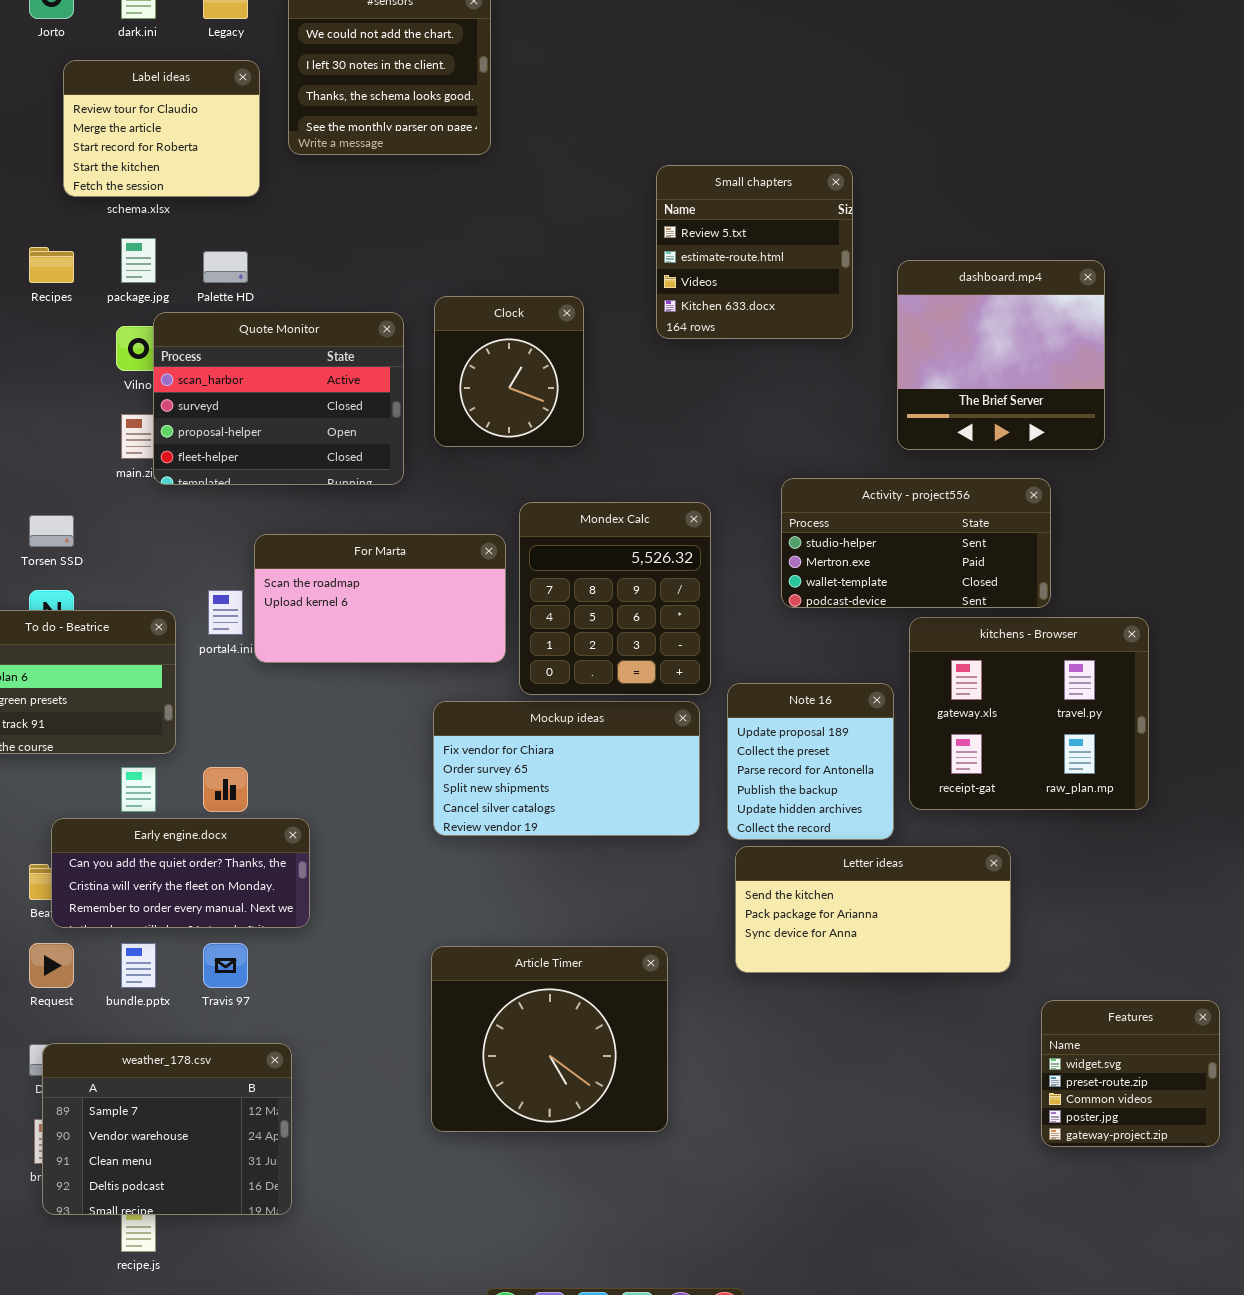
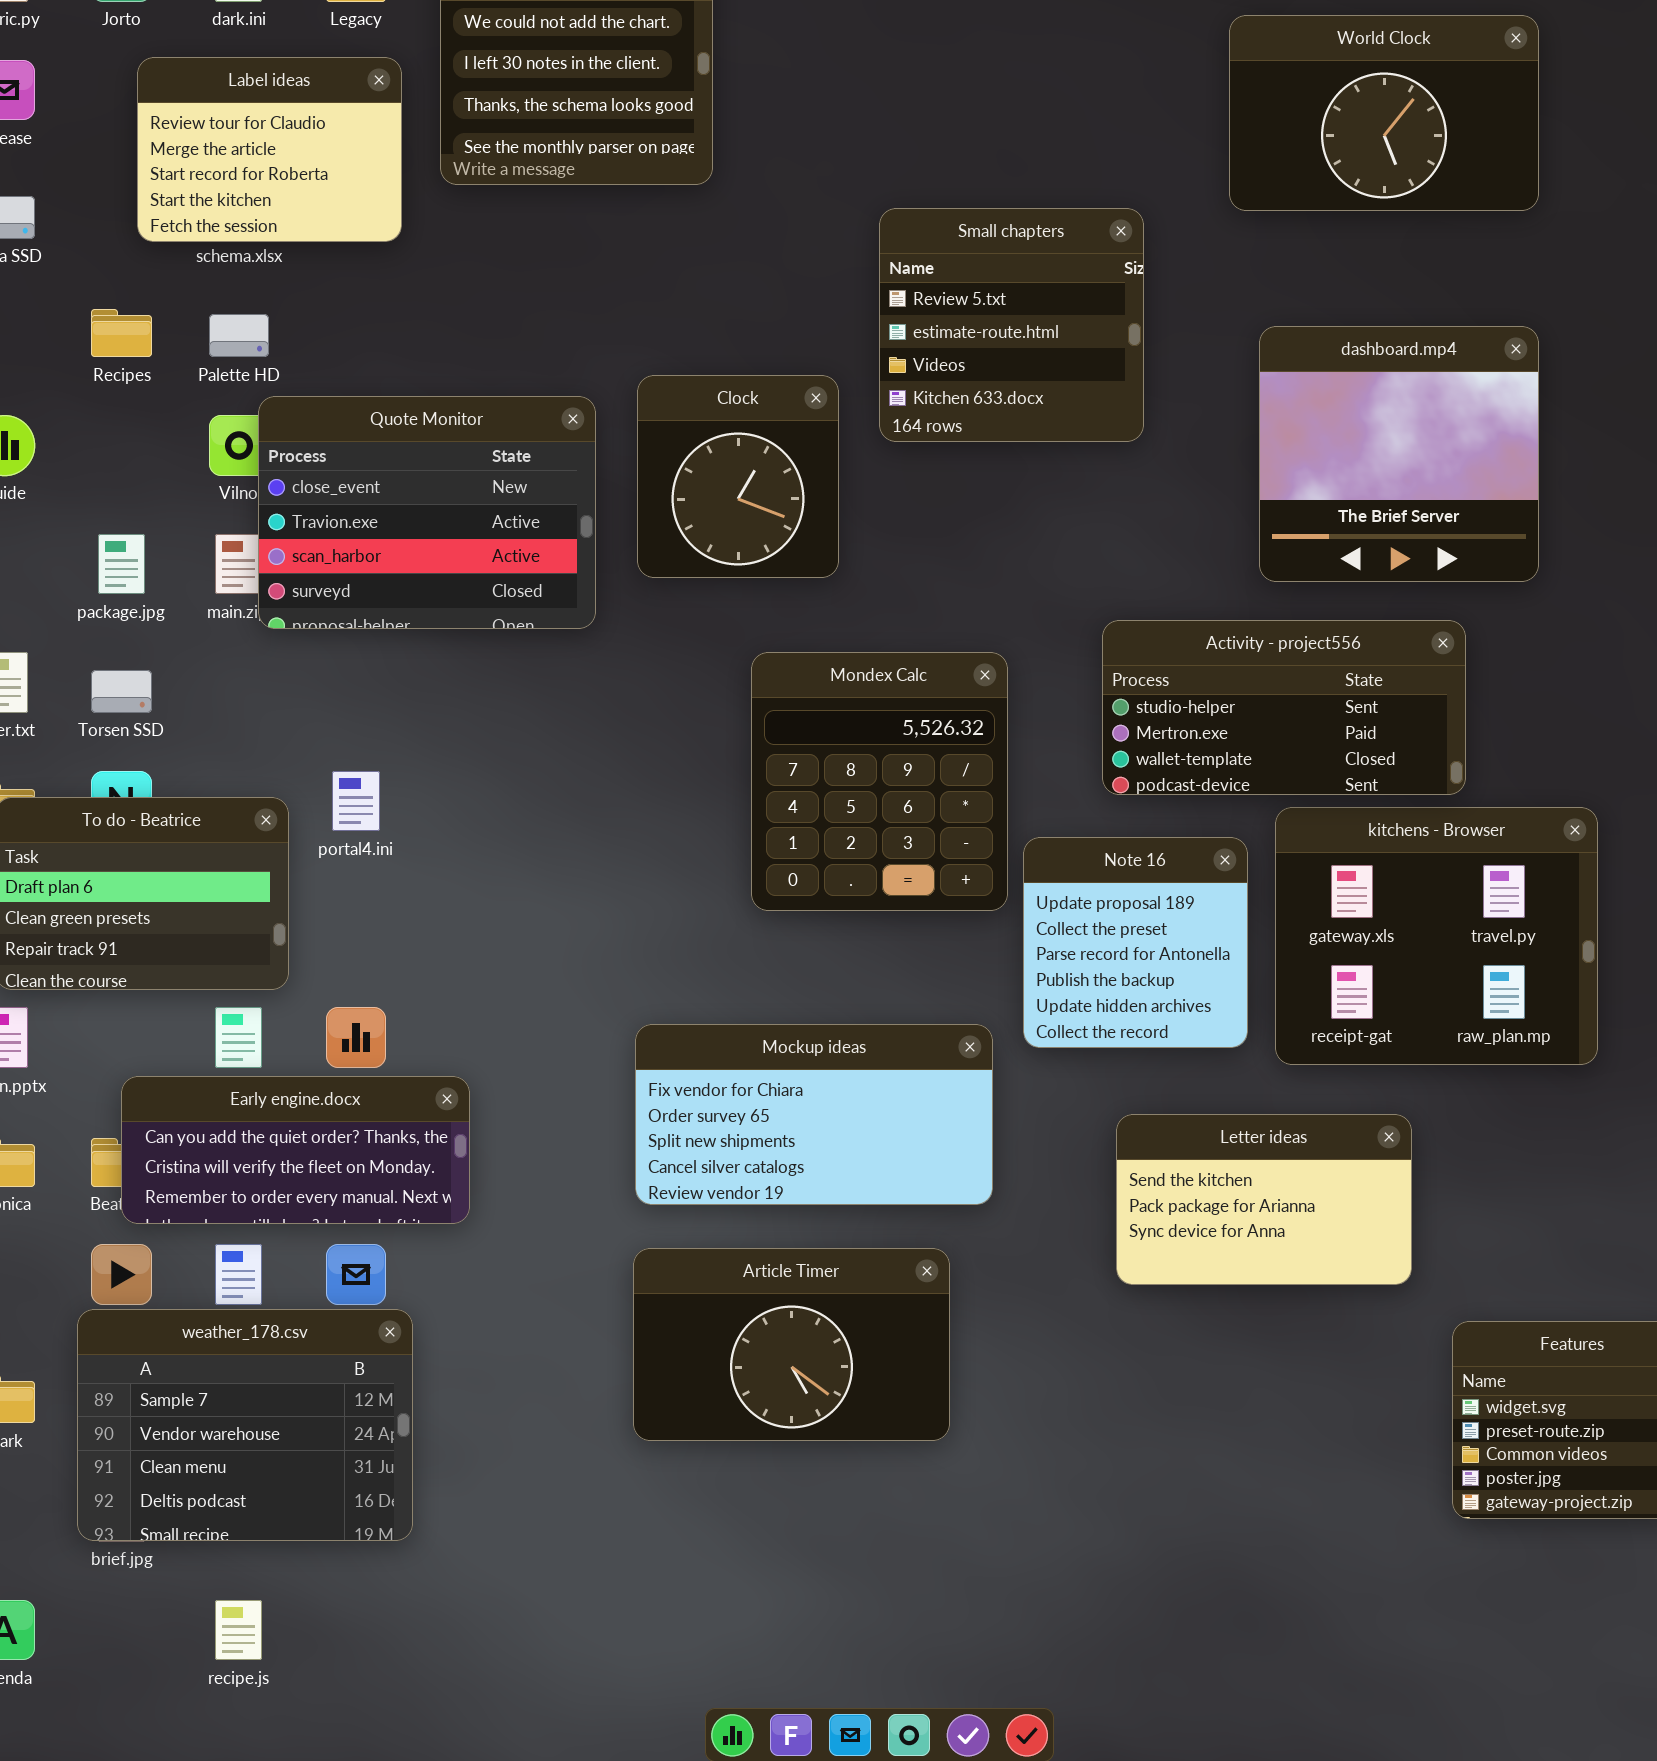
World Clock: none -> [1229,15,1539,211], opened
Small chapters: [656,165,853,339] -> [879,208,1144,442], moved
package.jpg: [121,238,156,283] -> [98,534,145,594], moved
Palette HD: [203,251,248,283] -> [209,314,269,357], moved
Quote Monitor: [153,312,404,485] -> [258,396,596,629], scrolled up 2 rows
For Marta: [254,534,506,663] -> none, closed
Note 16: [727,683,894,840] -> [1023,837,1248,1048], moved
Mockup ideas: [433,701,700,836] -> [635,1024,993,1205], moved
Letter ideas: [735,846,1011,973] -> [1116,1114,1412,1285], resized
Article Timer: [431,946,668,1132] -> [633,1248,950,1441], resized
weather_178.csv: [42,1043,292,1215] -> [77,1309,413,1541], moved

